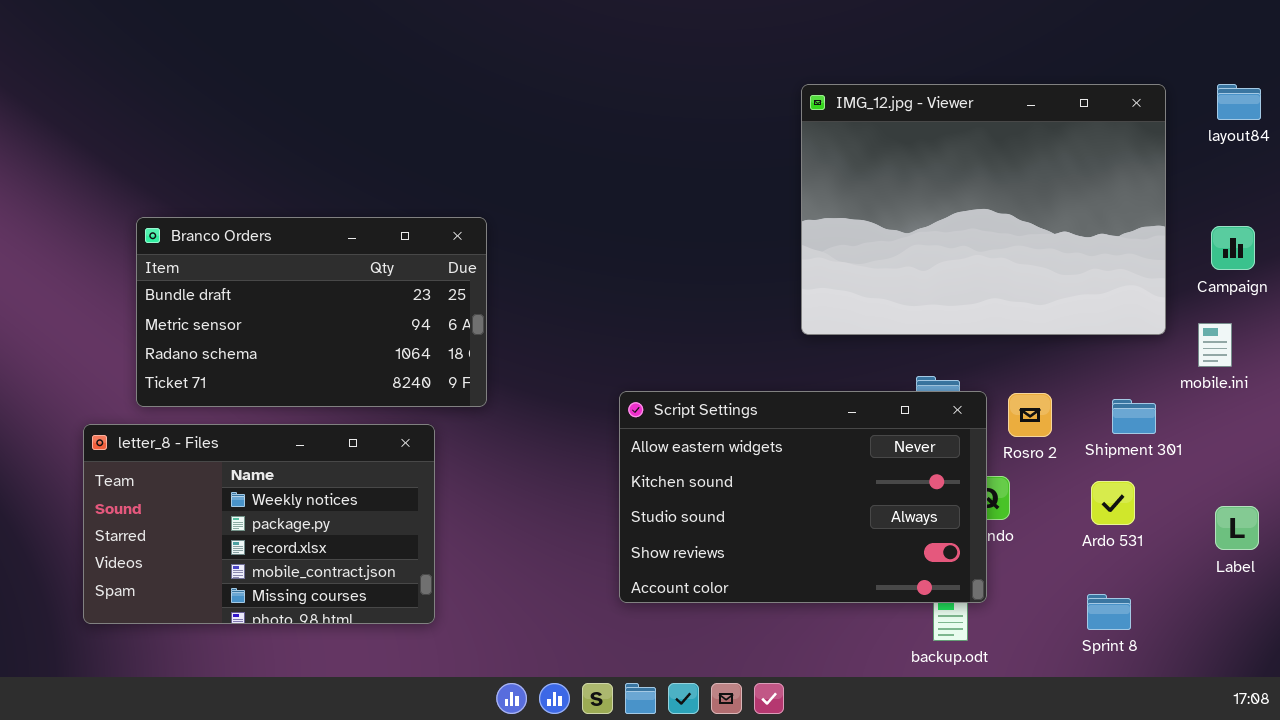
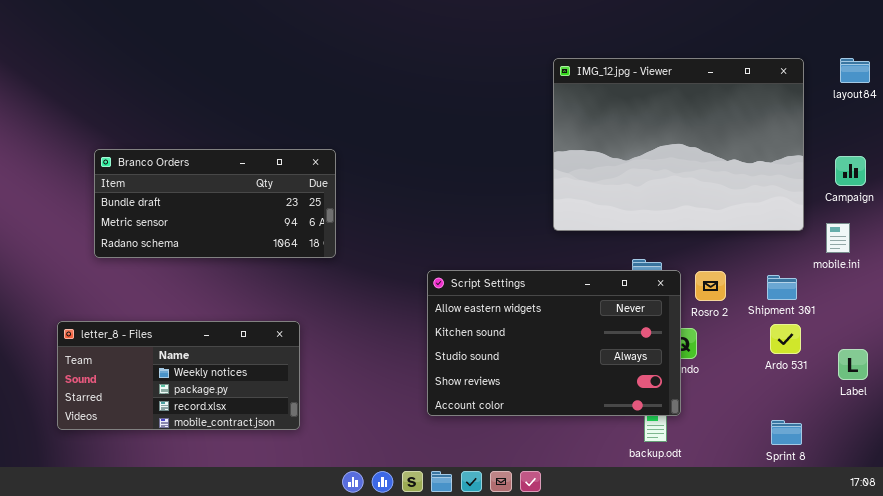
Branco Orders: [136,217,487,407] -> [94,149,336,258], resized
letter_8 - Files: [83,424,435,624] -> [57,321,300,430], resized
Ardo 531: [1091,481,1135,525] -> [770,324,801,354], moved
Sprint 8: [1087,594,1131,630] -> [771,420,802,445], moved

